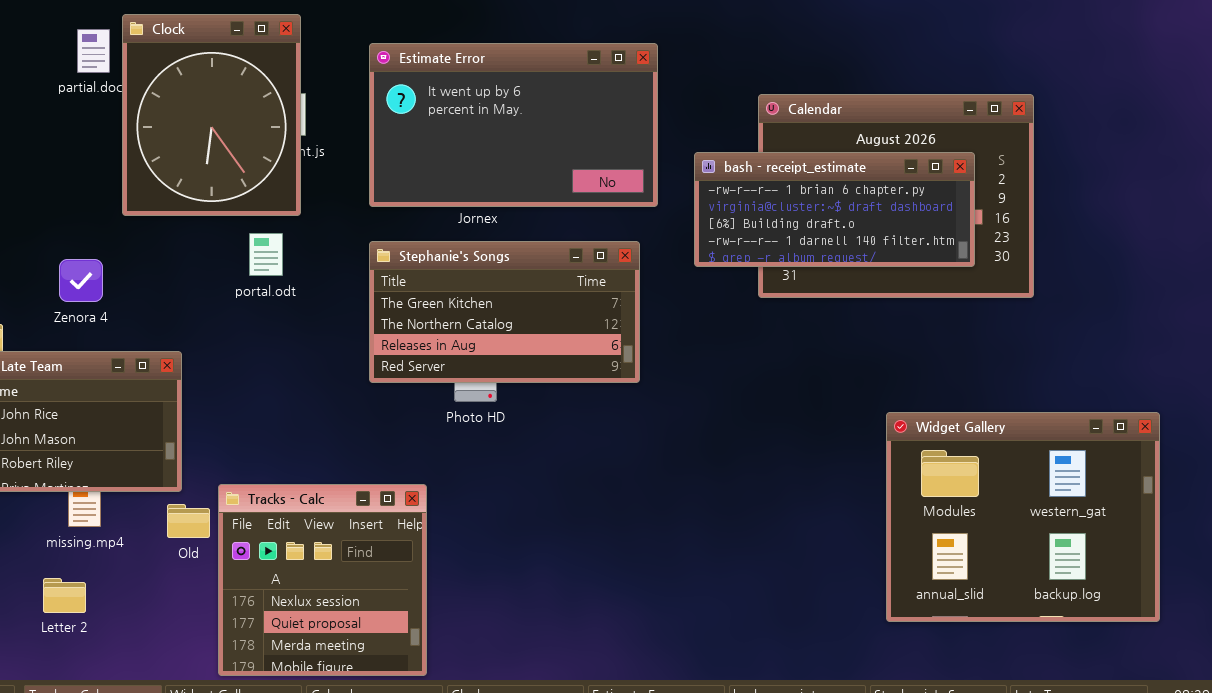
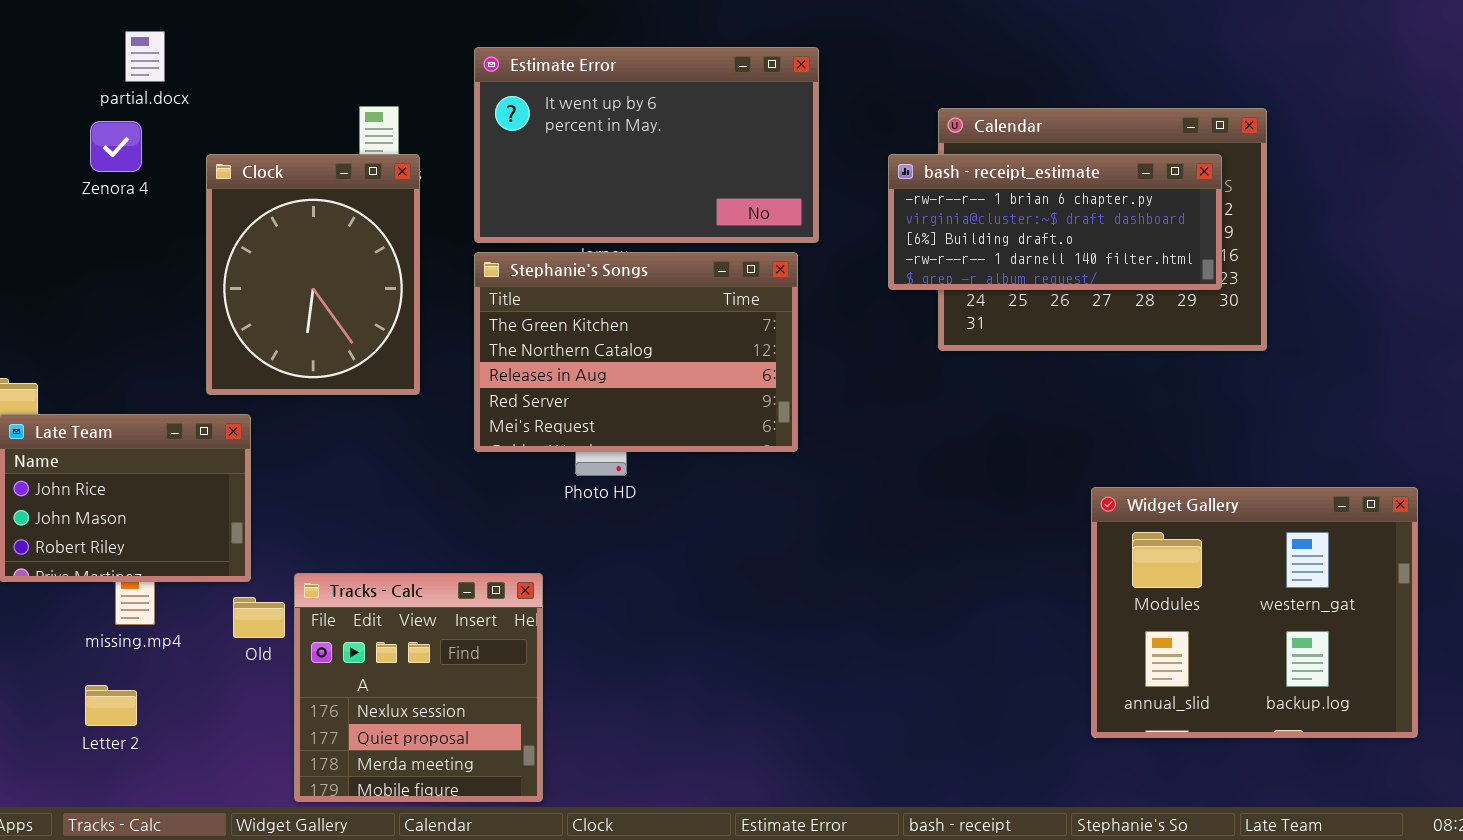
Clock: [122,14,301,216] -> [206,154,420,395], moved
bash - receipt_estimate: [694,152,975,267] -> [888,154,1222,290], moved
Stephanie's Songs: [369,241,640,383] -> [474,252,798,452], resized
Zenora 4: [59,259,103,302] -> [90,121,142,172], moved

